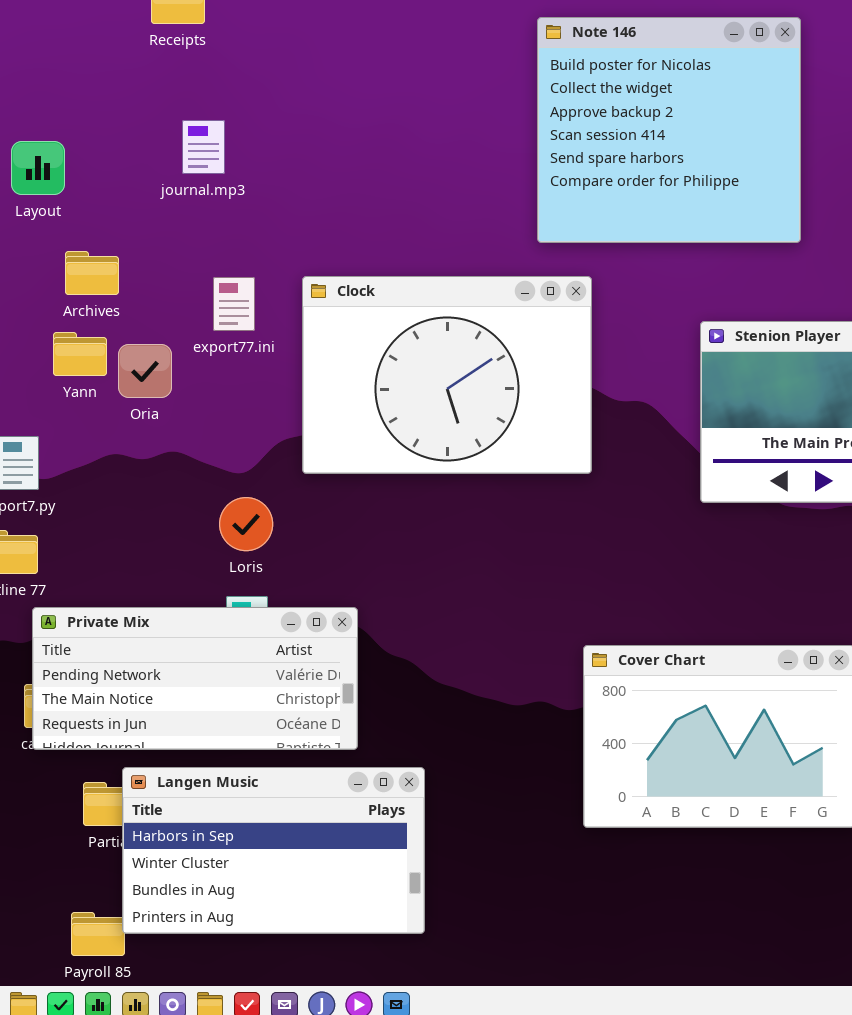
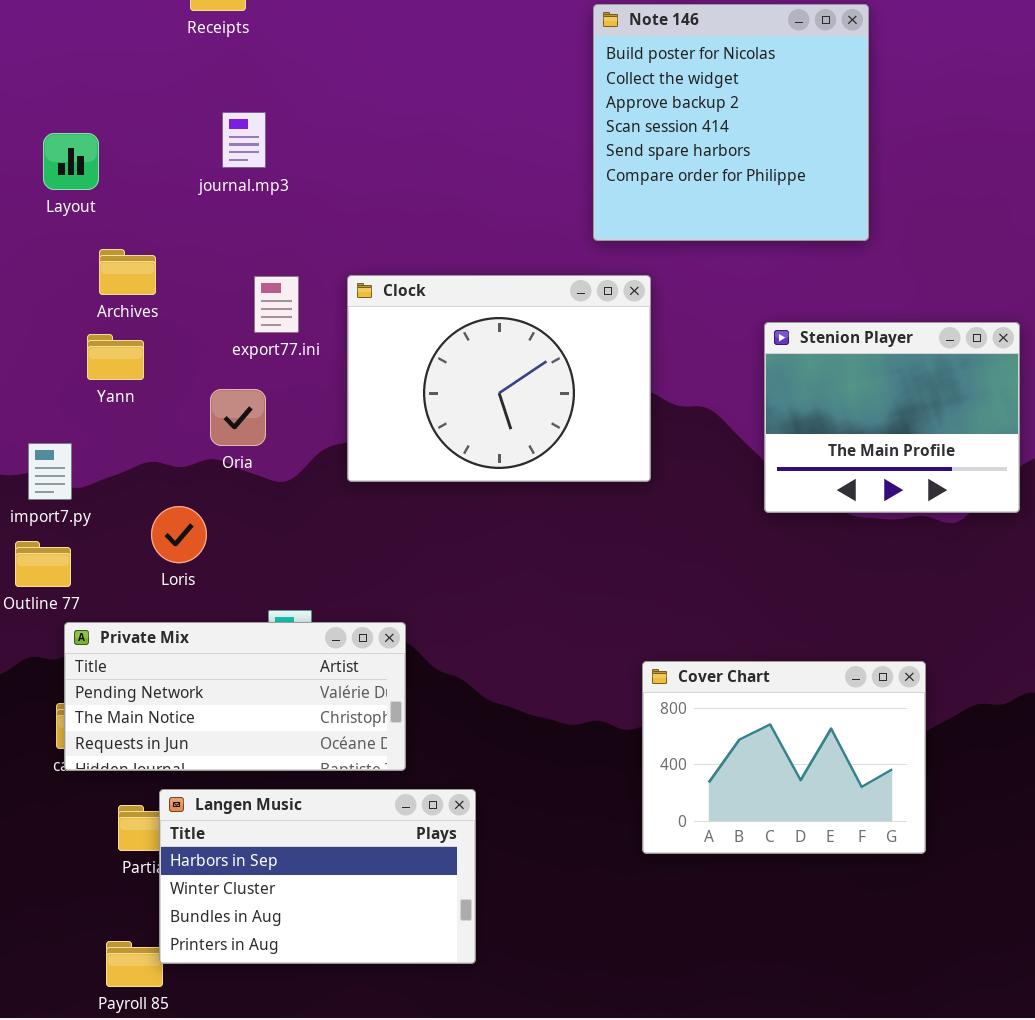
Oria: [118,344,172,398] -> [210,389,266,446], moved
Loris: [219,497,273,551] -> [151,506,207,563], moved

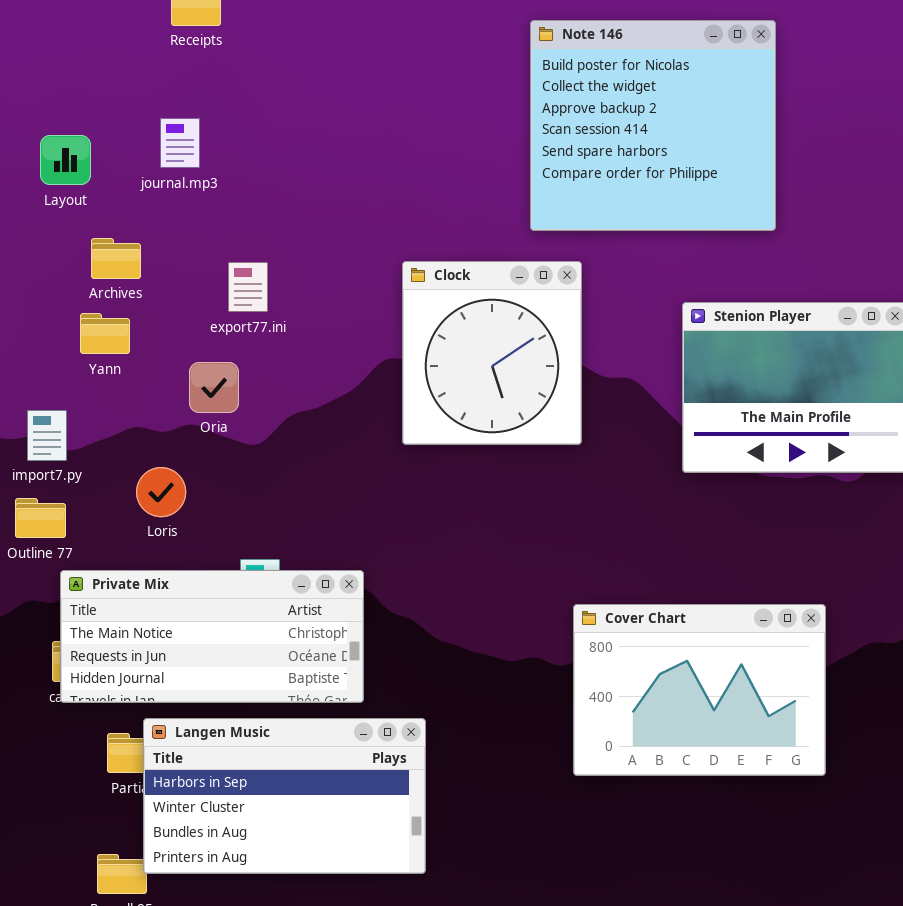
journal.mp3: [222,112,266,168] -> [160,118,200,168], moved
Clock: [347,275,651,482] -> [402,261,582,445], resized
Private Mix: [64,622,406,771] -> [60,570,364,703], scrolled down 1 row

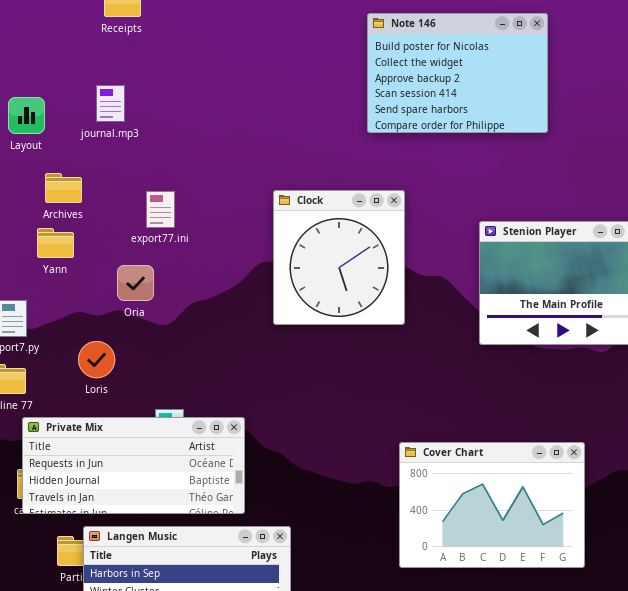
Note 146: [530,20,776,231] -> [367,13,548,133], resized
Private Mix: [60,570,364,703] -> [22,417,245,514], scrolled down 1 row

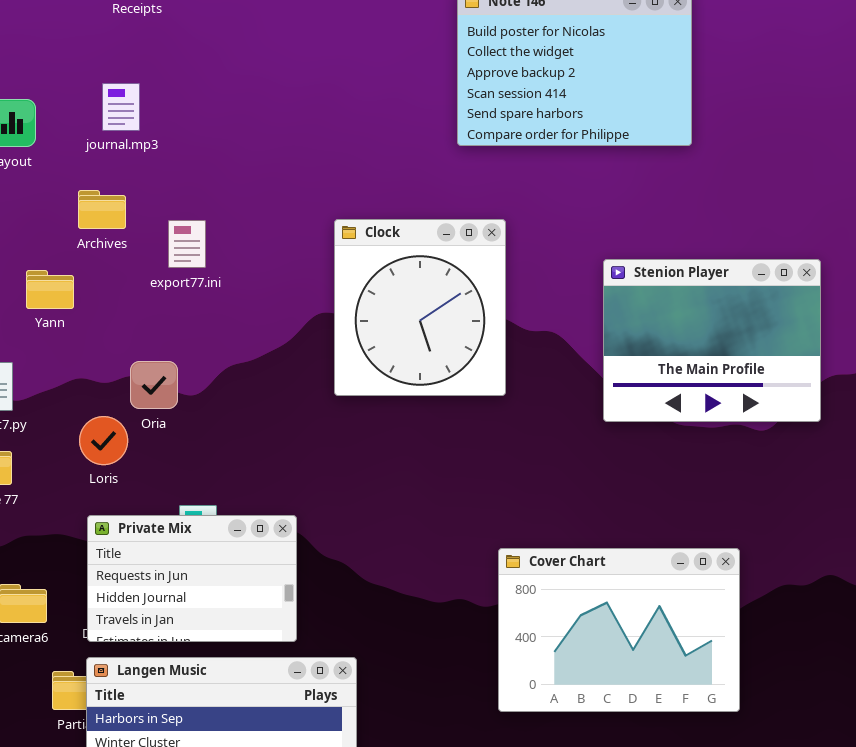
Archives: [45,173,82,203] -> [78,190,126,229], moved
Oria: [117,265,154,301] -> [130,361,178,409], moved
Private Mix: [22,417,245,514] -> [87,515,297,642], resized

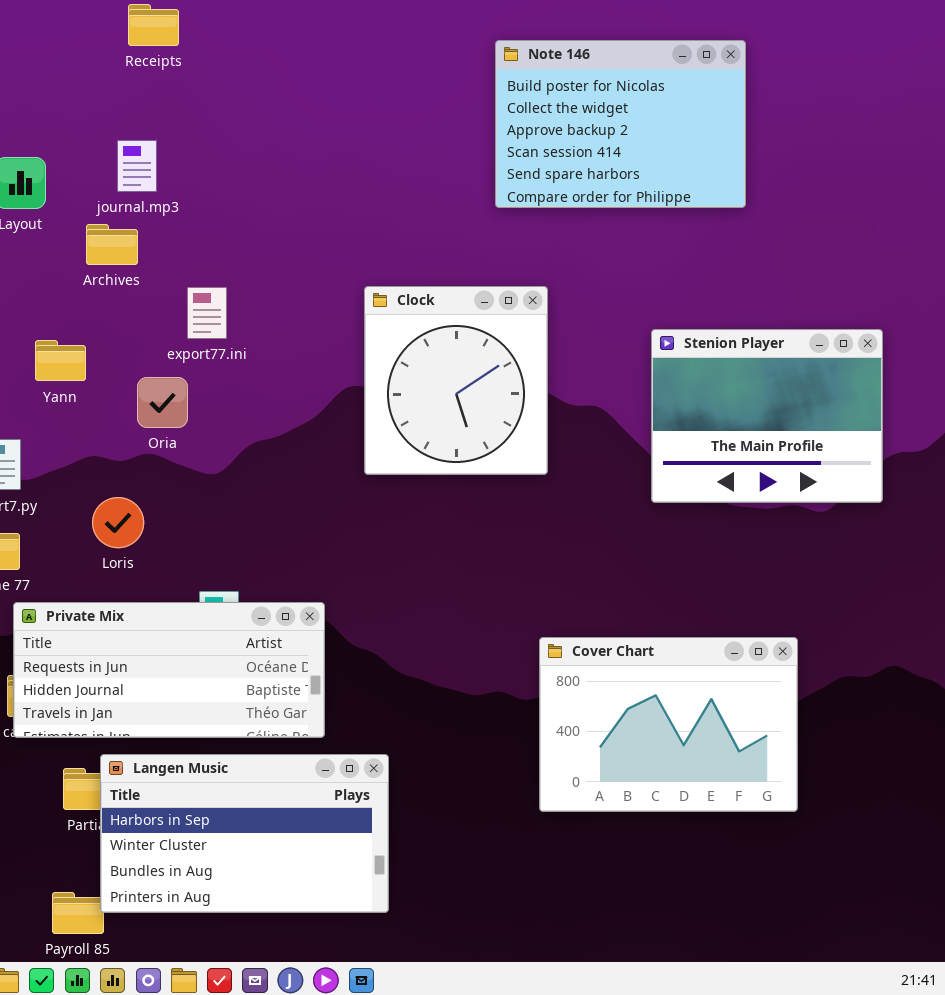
Archives: [78,190,126,229] -> [86,224,138,265], moved
Oria: [130,361,178,409] -> [137,377,188,428], moved
Private Mix: [87,515,297,642] -> [13,602,325,738], resized

